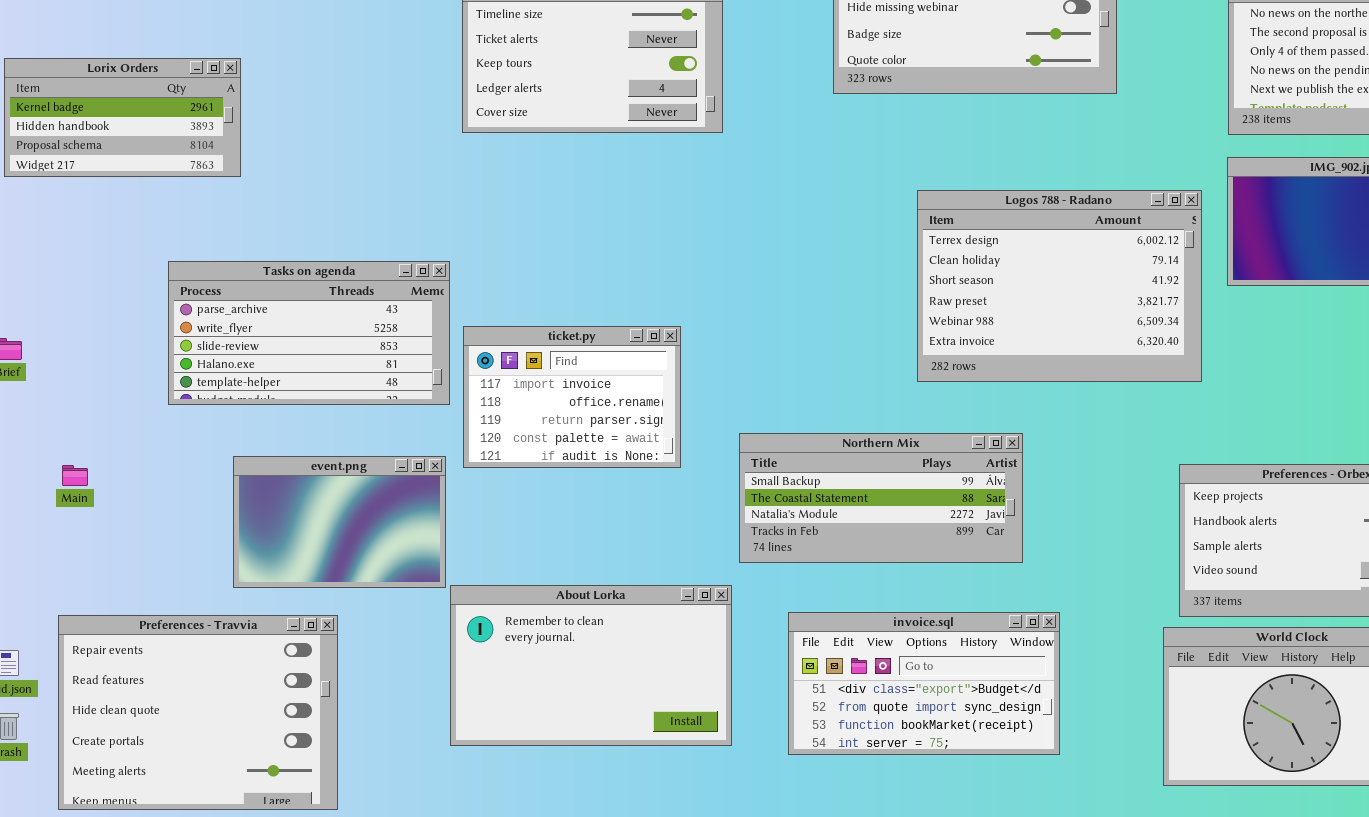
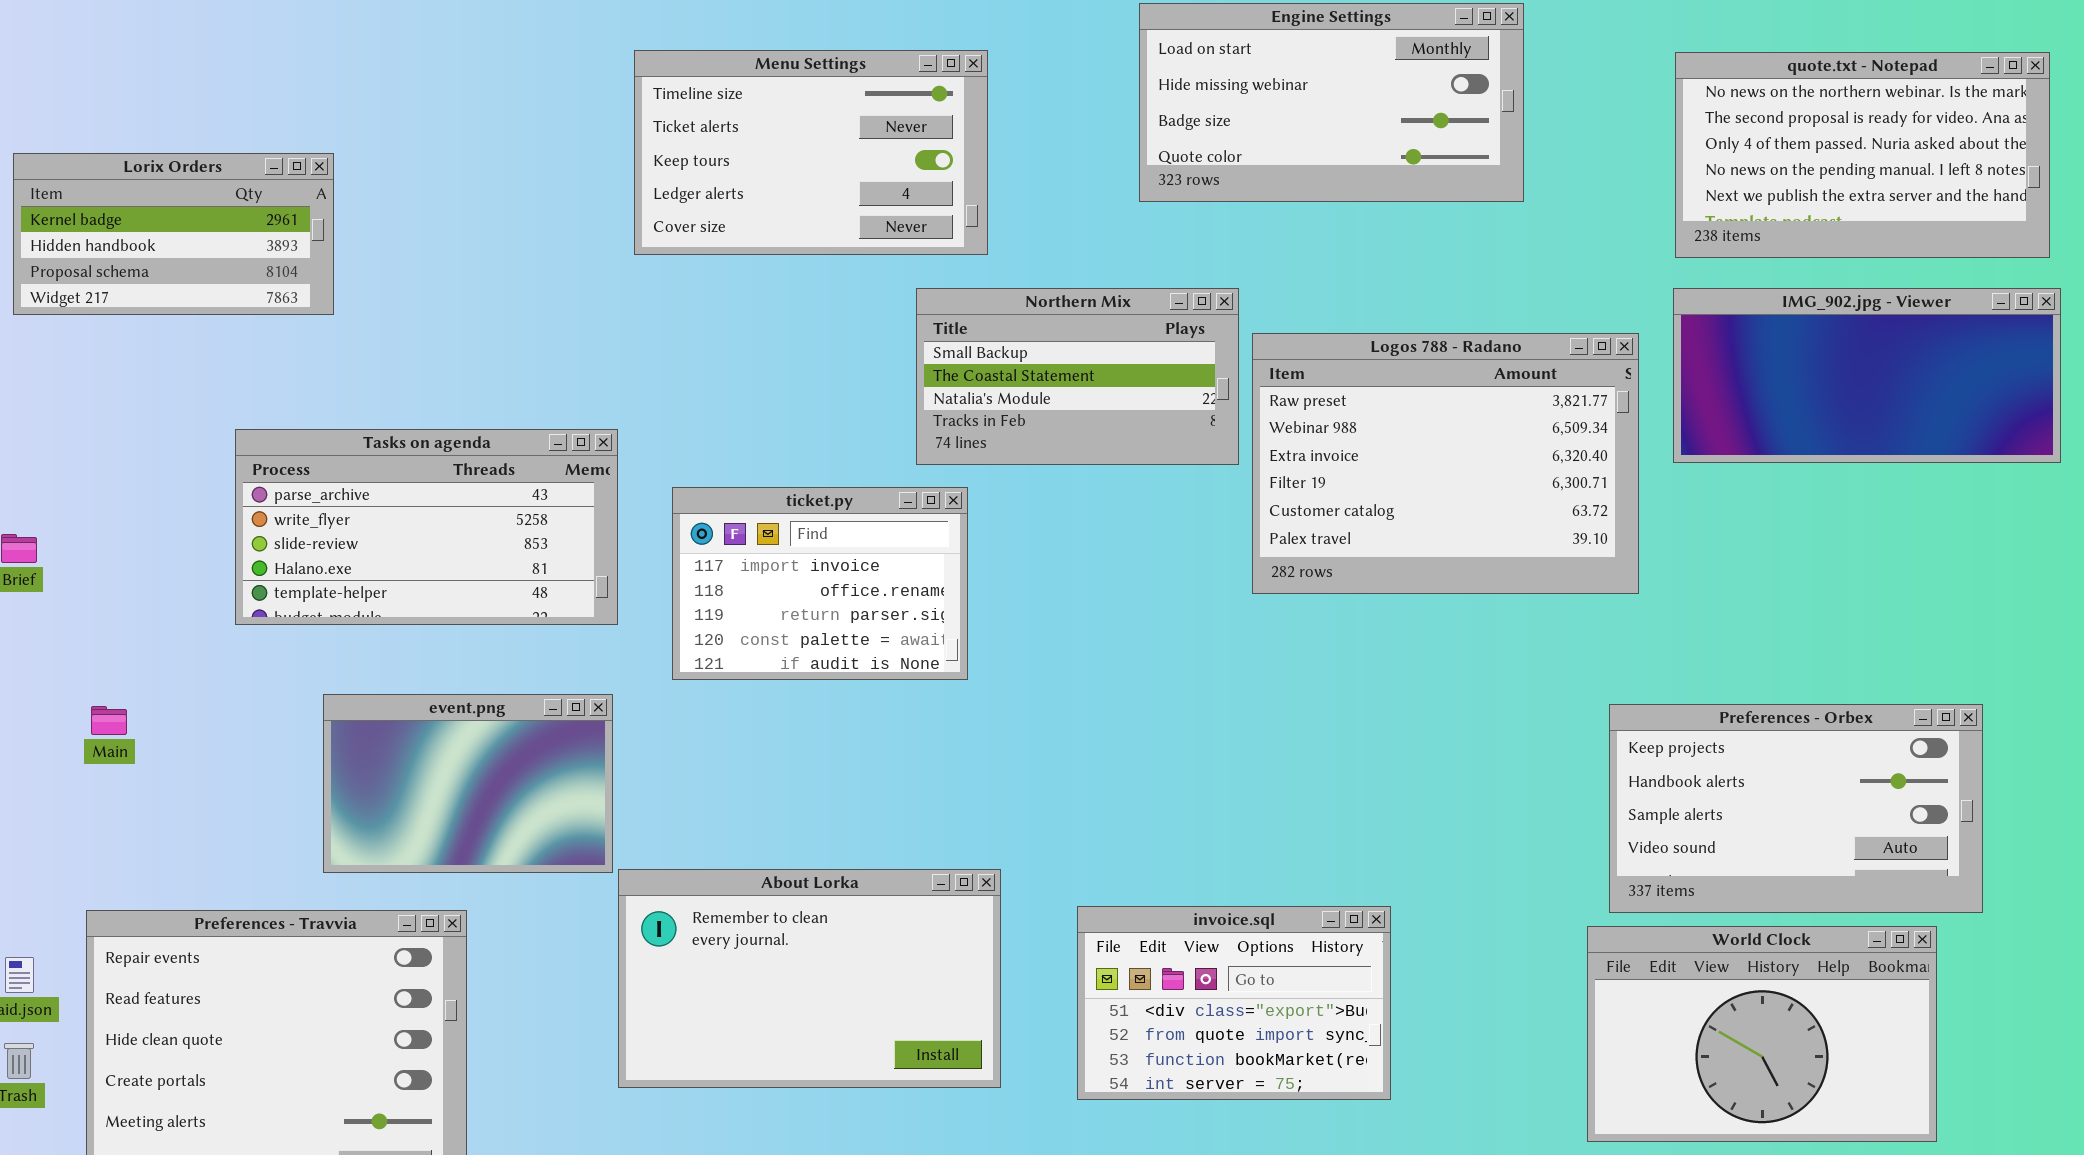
Logos 788 - Radano: [917,190,1202,382] -> [1252,333,1639,594], scrolled down 3 rows
ticket.py: [463,326,681,468] -> [672,487,968,680], moved
Northern Mix: [739,433,1023,563] -> [916,288,1239,465], moved, resized
invoice.sql: [788,612,1060,755] -> [1077,906,1391,1100], resized

